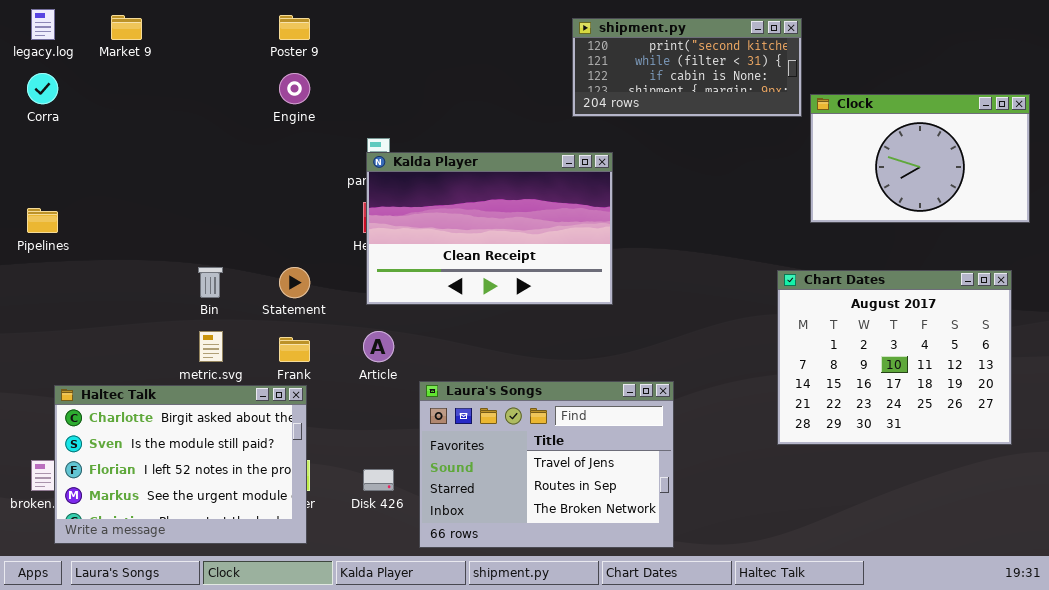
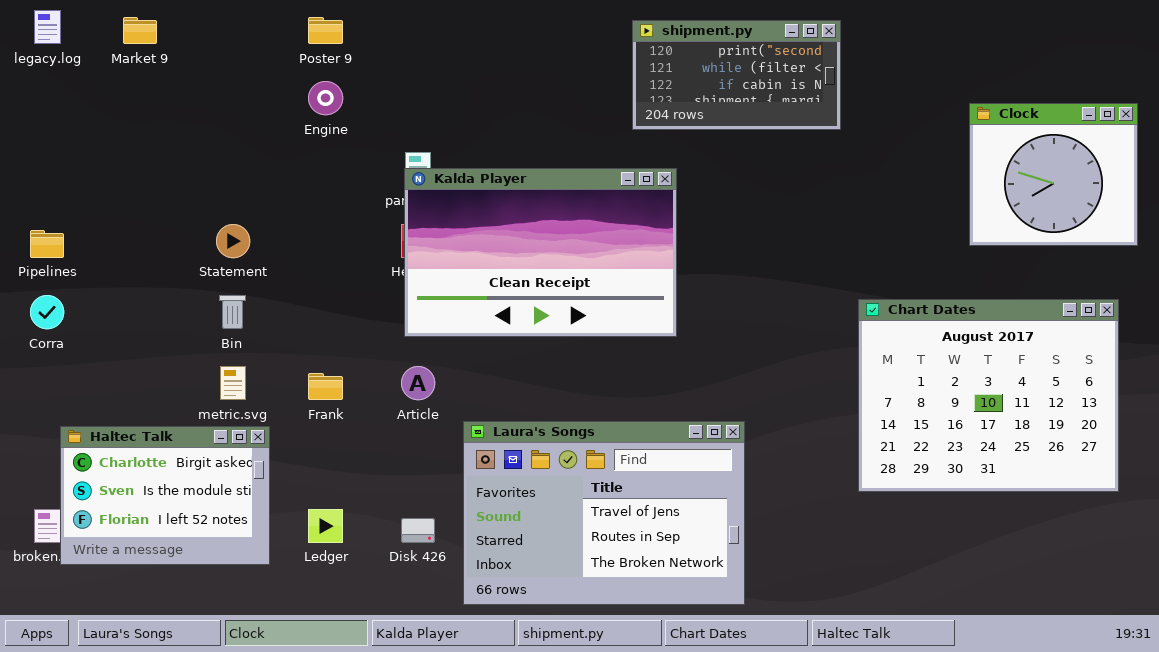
shipment.py: [572,18,802,117] -> [632,20,841,130], resized
Corra: [27,73,58,104] -> [30,295,64,329], moved
Clock: [810,94,1030,223] -> [969,103,1138,246], resized
Statement: [279,267,310,298] -> [216,224,250,258], moved
Haltec Talk: [54,385,307,544] -> [60,426,270,565], resized

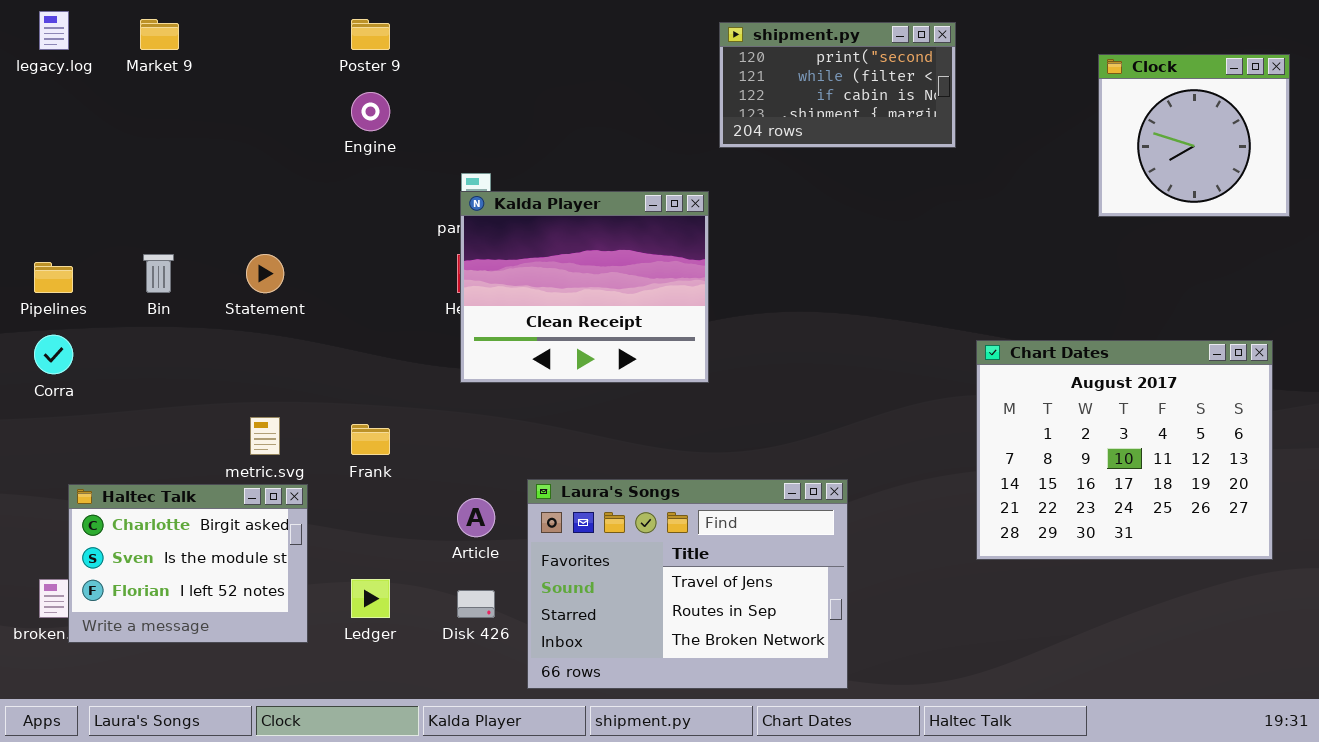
Clock: [969,103,1138,246] -> [1098,54,1290,217], moved
Kalda Player: [404,168,677,337] -> [460,191,709,383], resized
Bin: [219,295,246,329] -> [143,254,174,293], moved
Article: [401,366,435,400] -> [457,498,495,537], moved

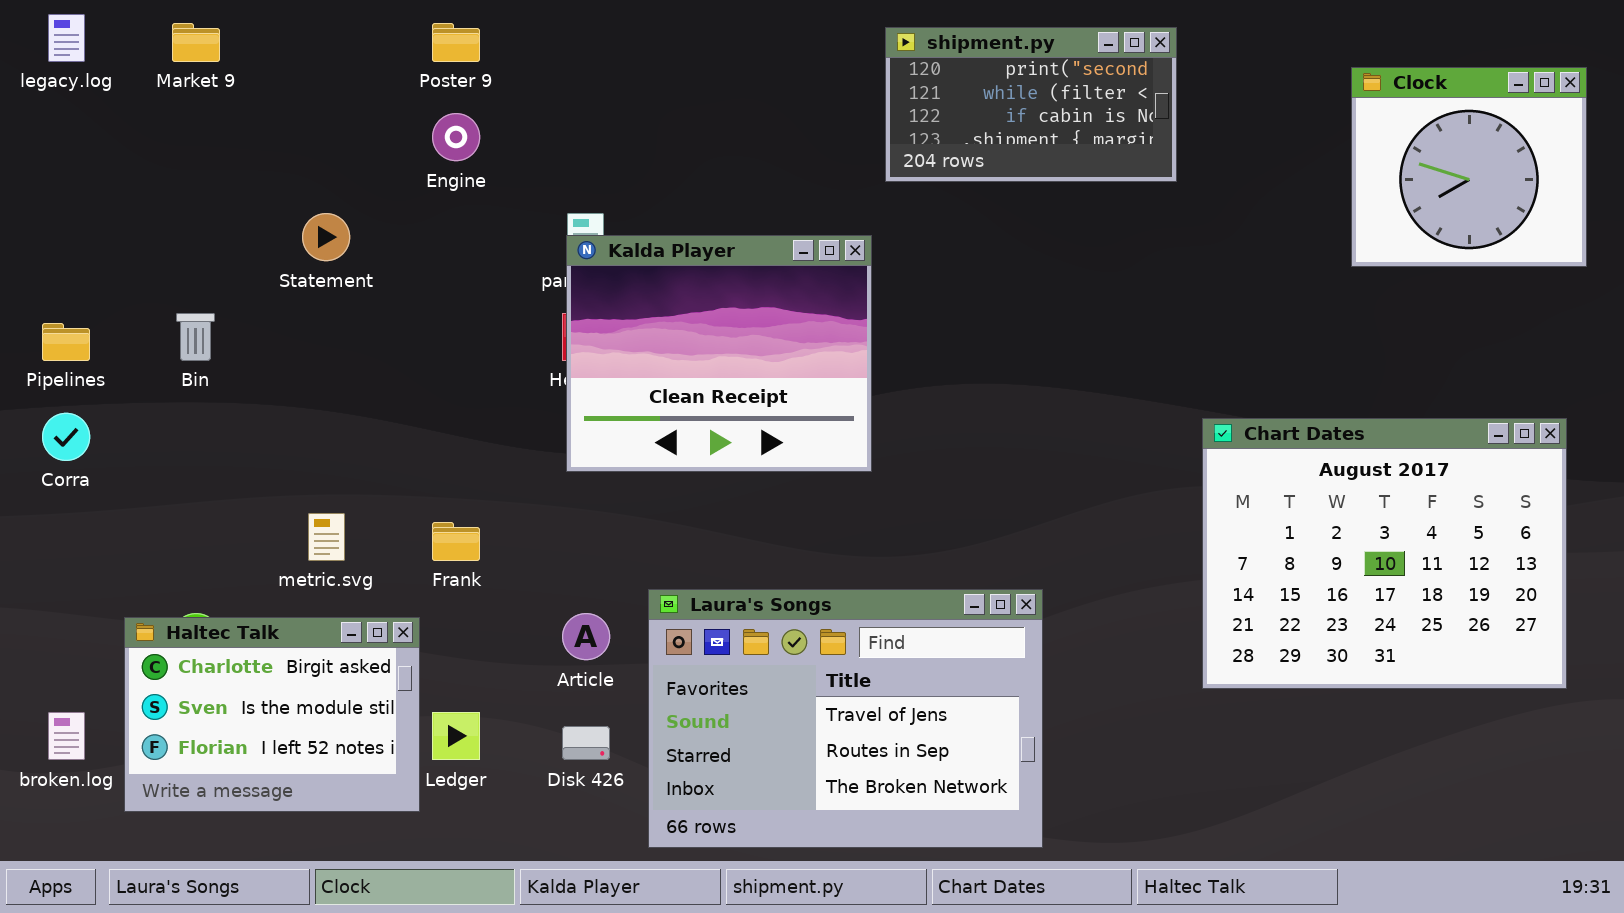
Statement: [246,254,284,293] -> [302,213,350,261], moved
Haltec Talk: [68,484,308,643] -> [124,617,420,812], moved

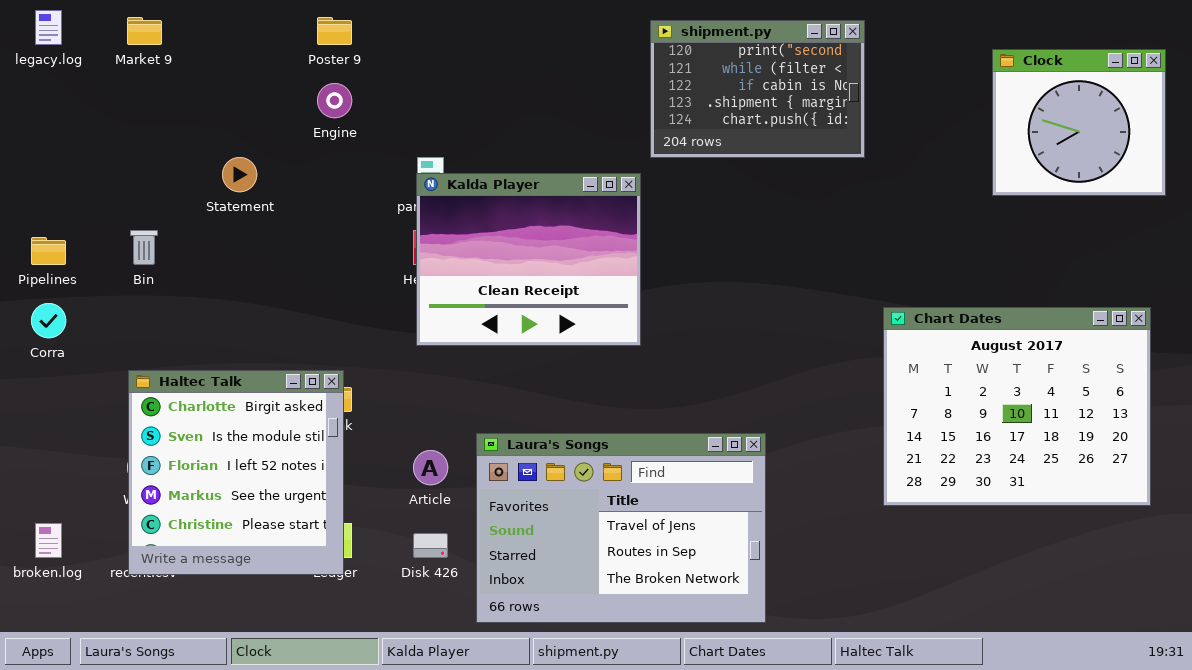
shipment.py: [885,27,1177,182] -> [650,20,865,158], resized
Haltec Talk: [124,617,420,812] -> [128,370,344,575], moved, resized

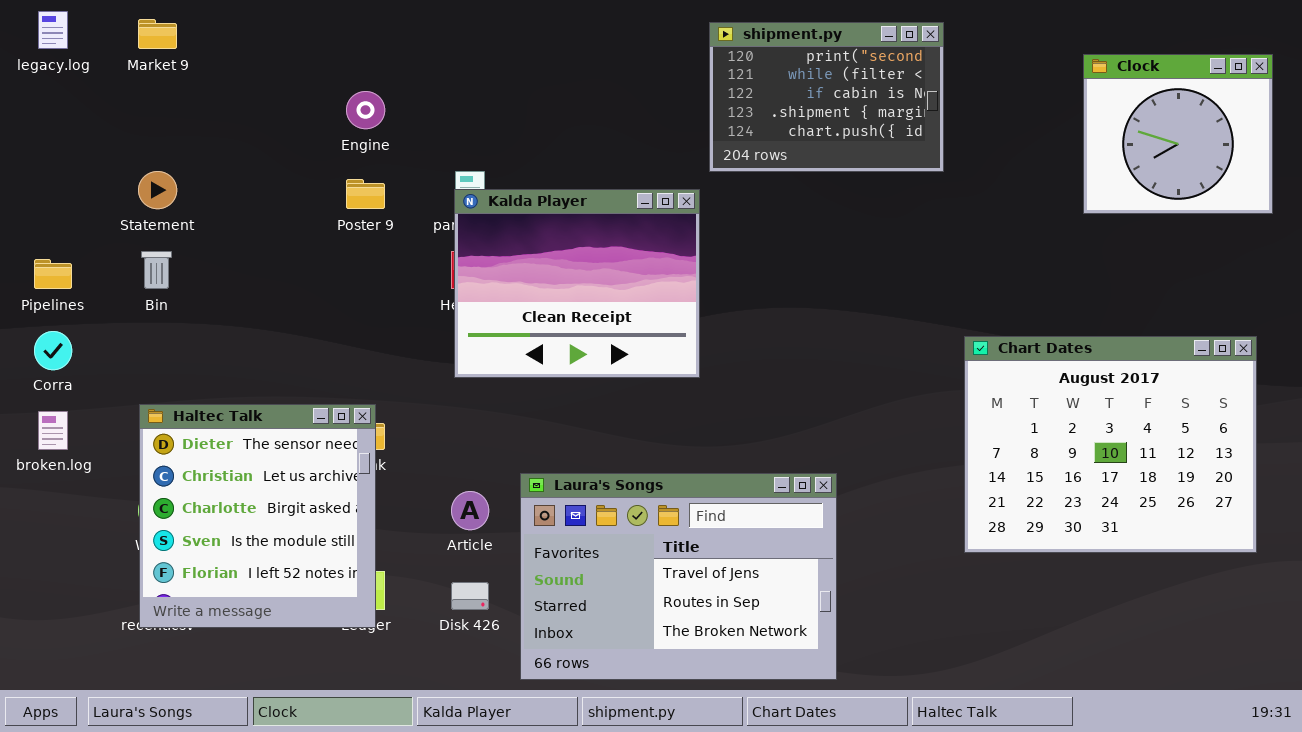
Poster 9: [317,17,352,45] -> [346,179,385,209], moved
Statement: [222,157,257,192] -> [138,171,177,209], moved
Haltec Talk: [128,370,344,575] -> [139,404,376,628], scrolled up 2 rows
broken.log: [35,523,62,558] -> [38,411,68,450], moved

